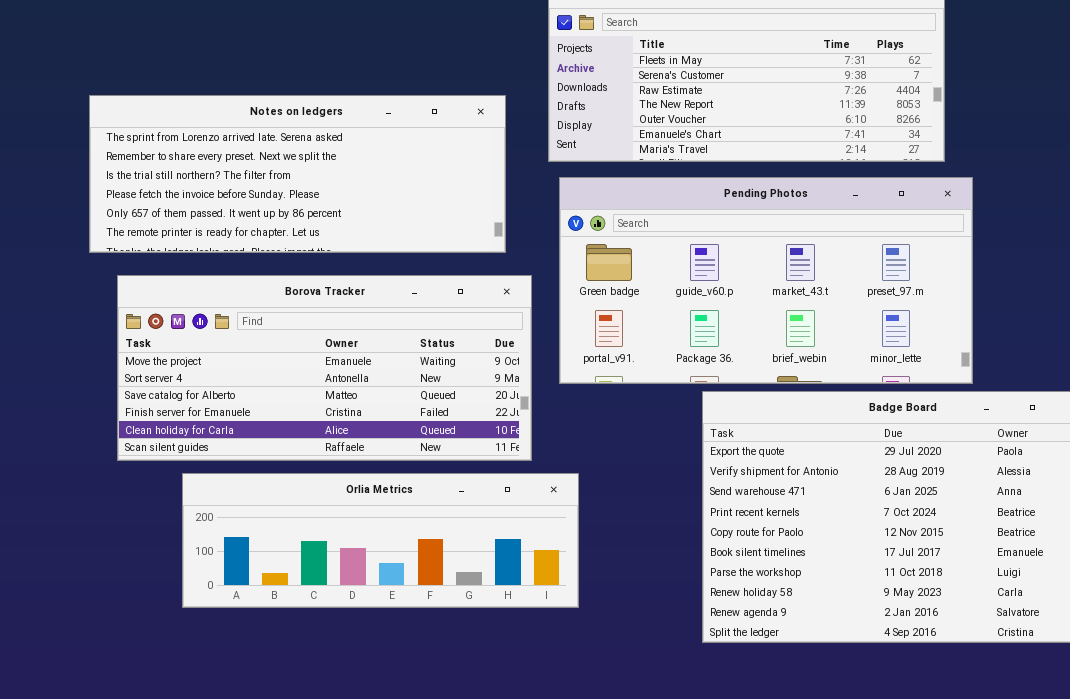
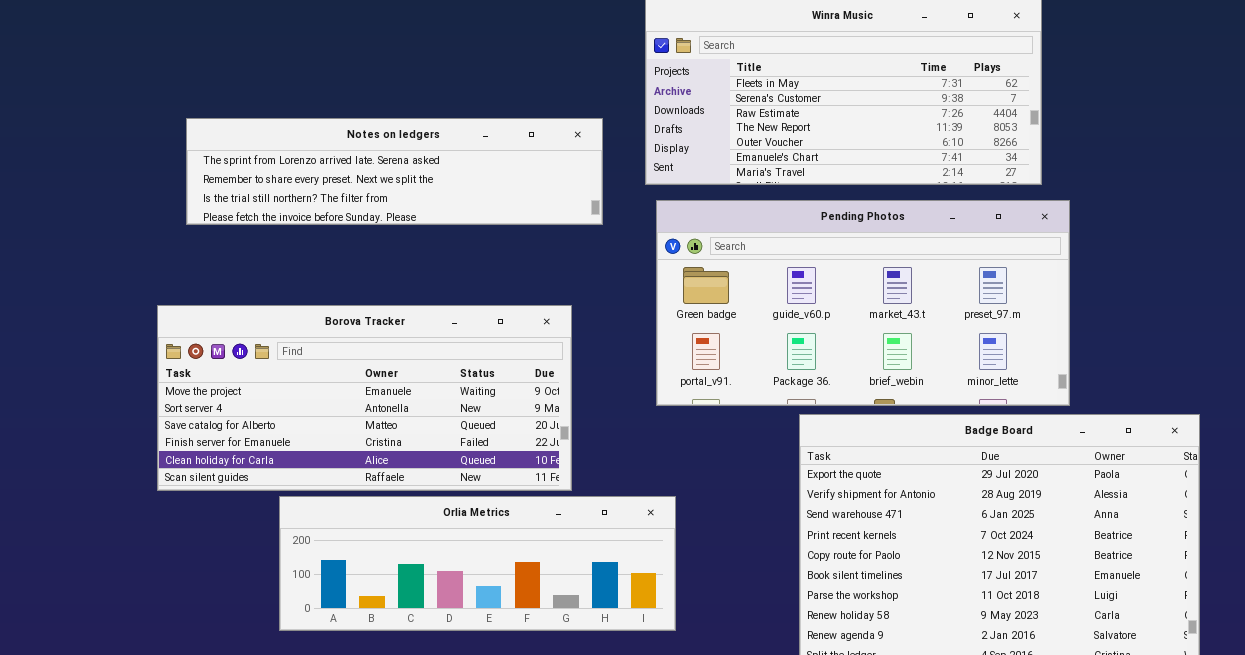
Notes on ledgers: [89,95,506,253] -> [186,118,603,225], resized
Borova Tracker: [117,275,532,461] -> [157,305,572,491], moved

